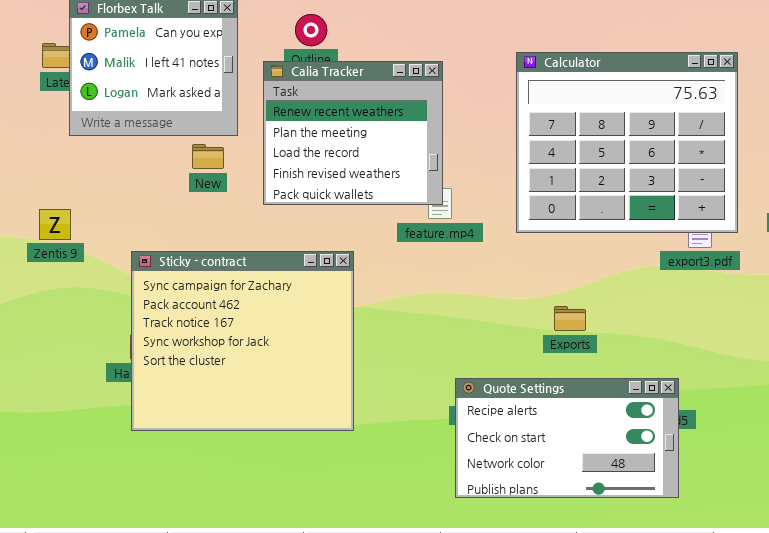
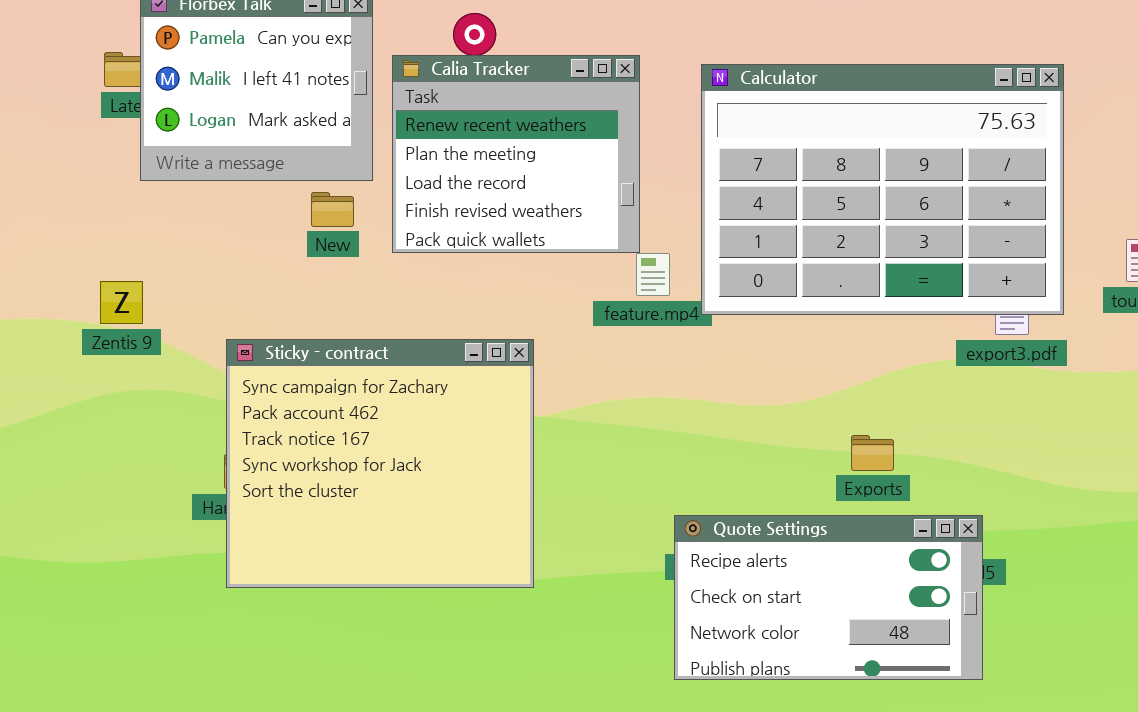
Calculator: [516,52,738,233] -> [701,64,1064,315], resized
Calia Tracker: [263,61,443,205] -> [392,55,640,253], moved
Exports: [554,306,586,331] -> [851,435,894,471], moved

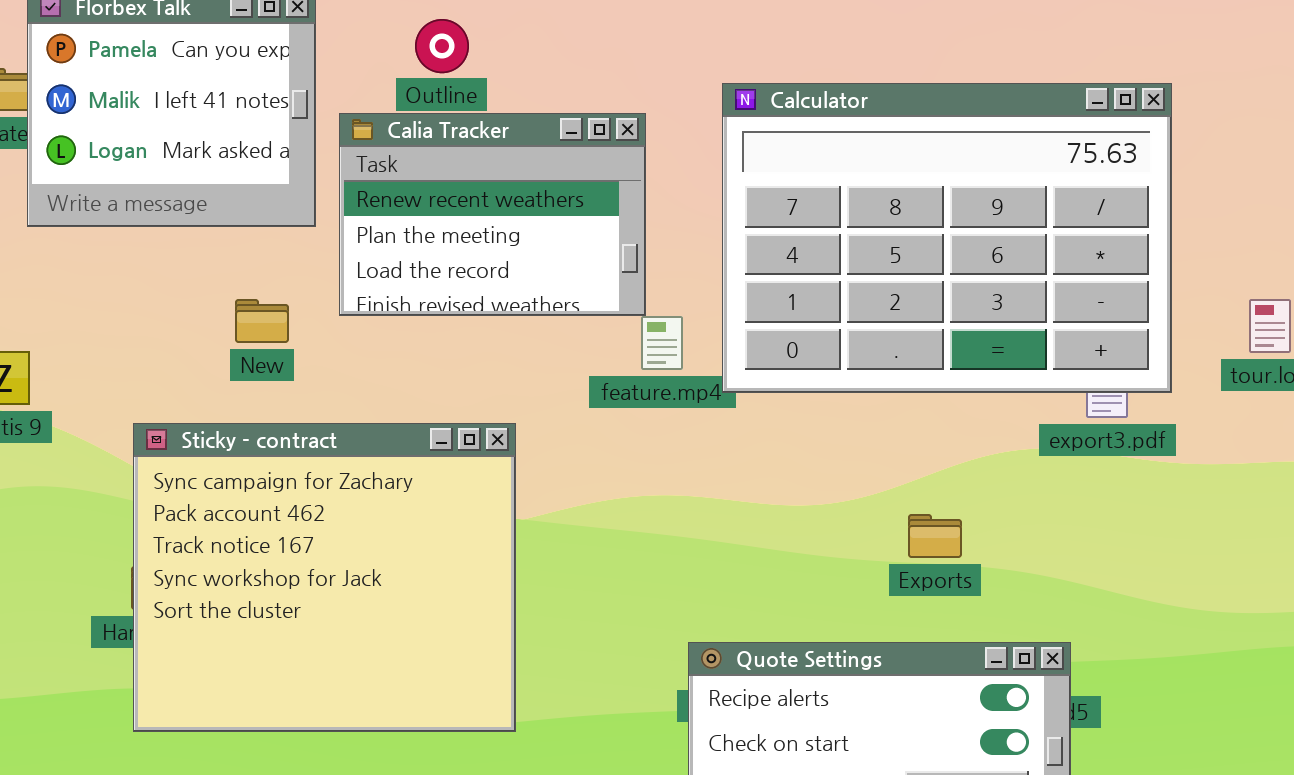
Calia Tracker: [392,55,640,253] -> [339,113,646,316], resized
New: [311,192,354,227] -> [235,299,289,343], moved
Exports: [851,435,894,471] -> [908,514,962,558], moved

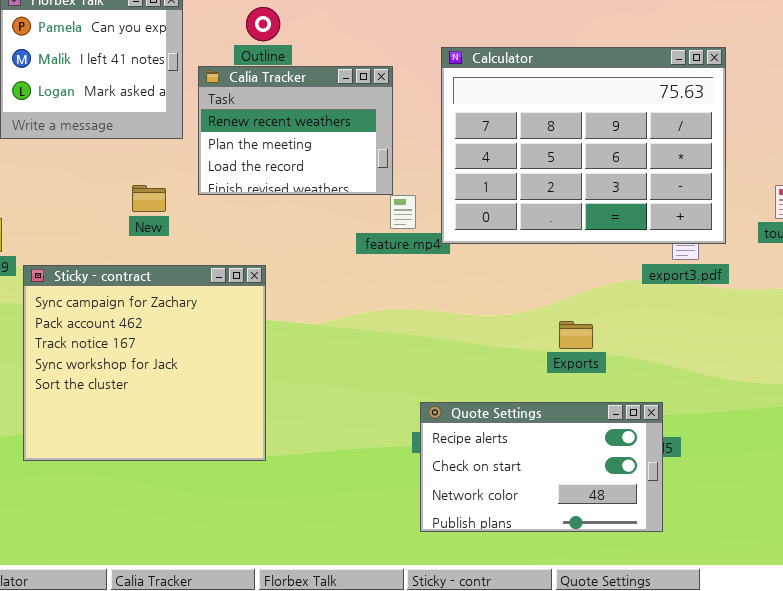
Sticky - contract: [133,423,516,732] -> [23,265,266,461], moved

